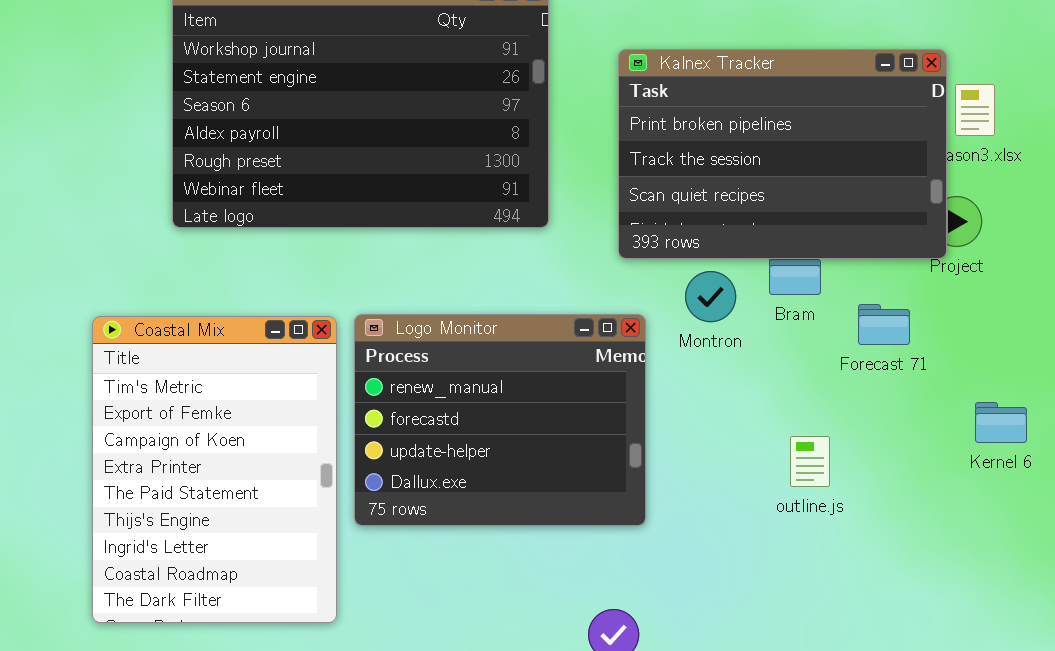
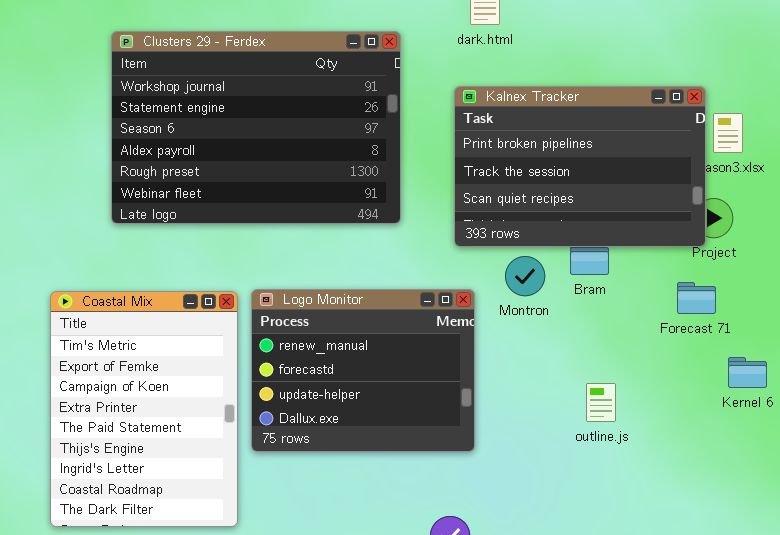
Forecast 71: [858,304,910,345] -> [677,282,716,314], moved

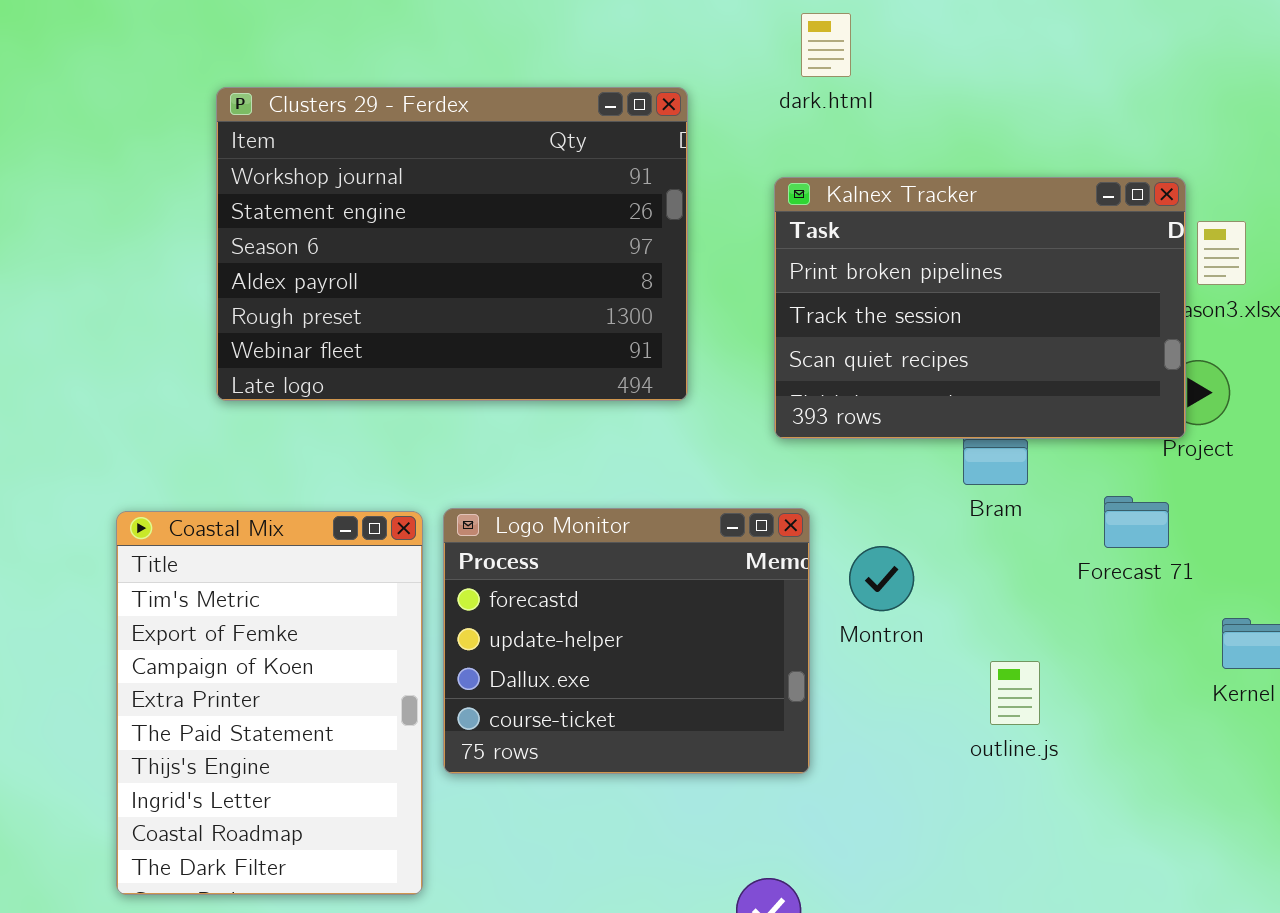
Montron: [505,256,545,296] -> [849,546,914,611], moved
Forecast 71: [677,282,716,314] -> [1104,496,1169,548], moved
Logo Monitor: [251,289,475,452] -> [443,508,810,774], scrolled down 1 row

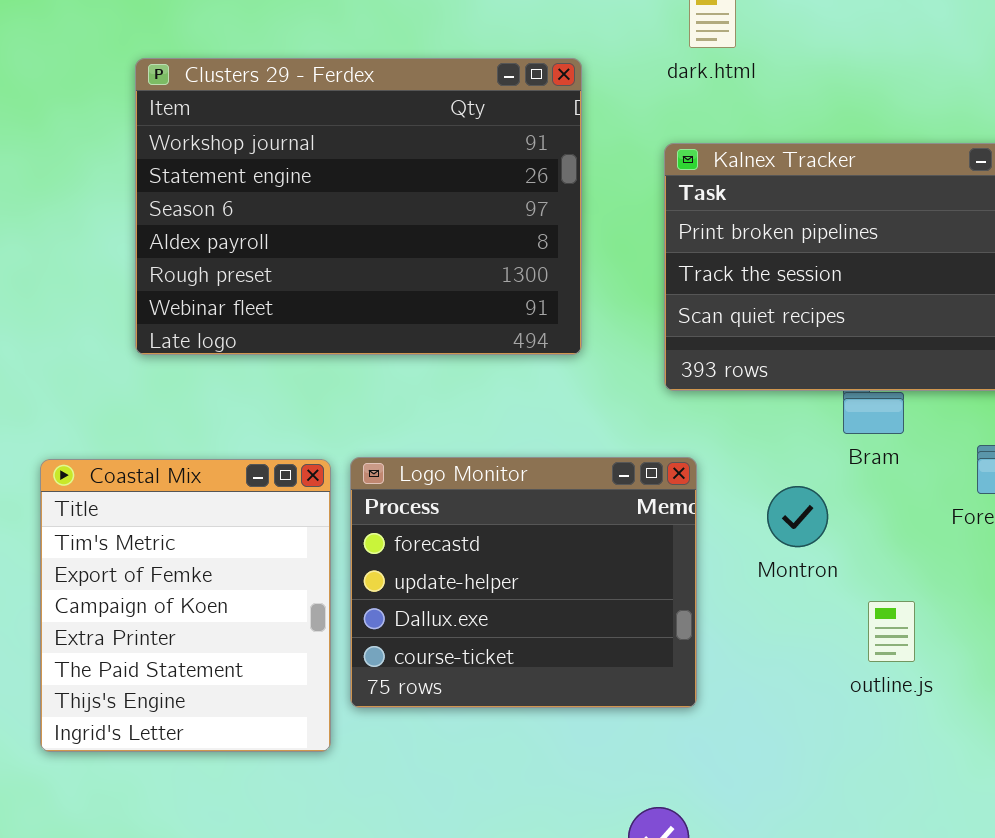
Coastal Mix: [116,511,423,895] -> [40,459,331,752], resized
Montron: [849,546,914,611] -> [767,486,828,547], moved

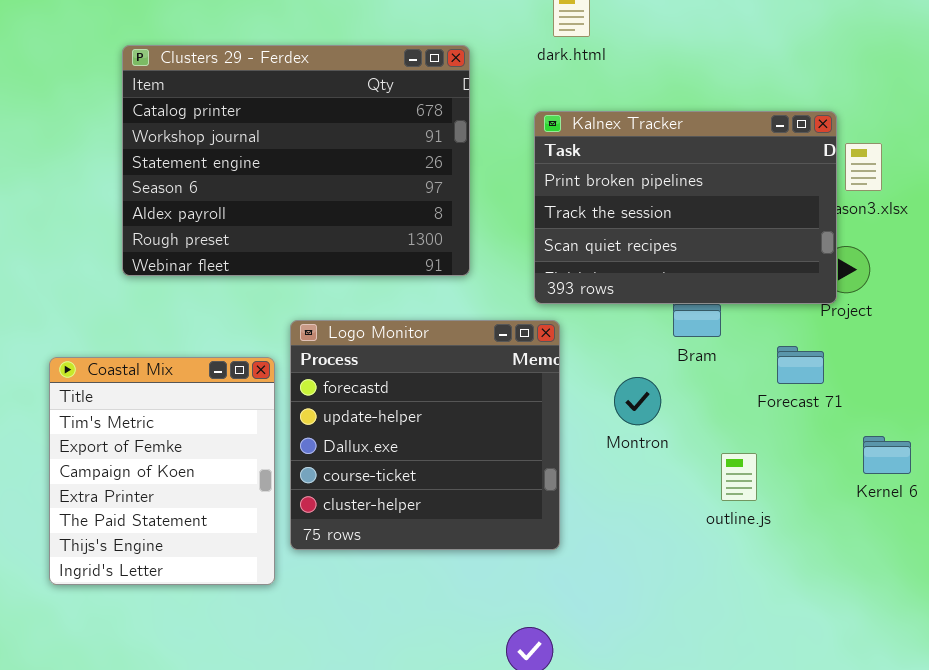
Clusters 29 - Ferdex: [135,58,582,355] -> [122,45,470,276], scrolled up 1 row
Logo Monitor: [350,457,697,708] -> [290,320,560,550], resized
outline.js: [868,601,915,662] -> [721,453,757,501], moved

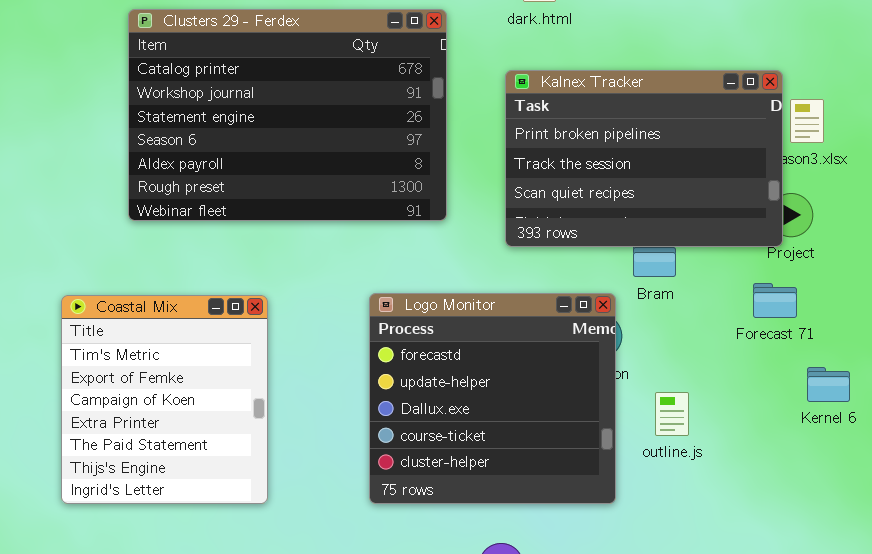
Logo Monitor: [290,320,560,550] -> [369,293,616,504], moved
Forecast 71: [777,346,824,384] -> [753,283,797,318], moved
outline.js: [721,453,757,501] -> [655,392,689,436], moved

